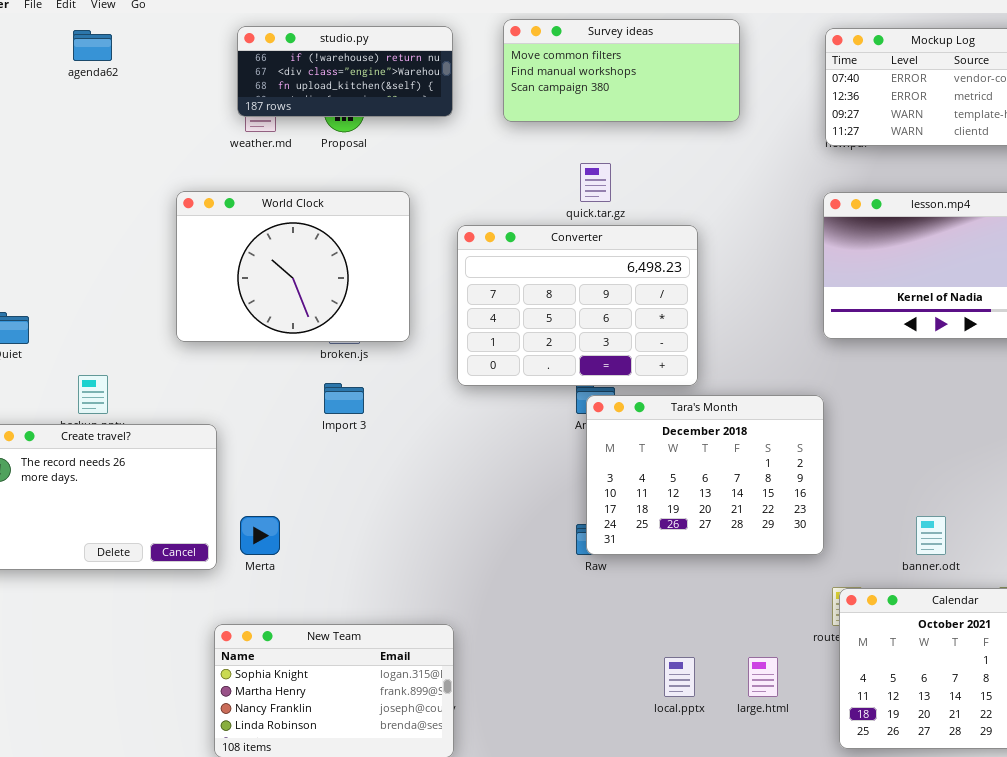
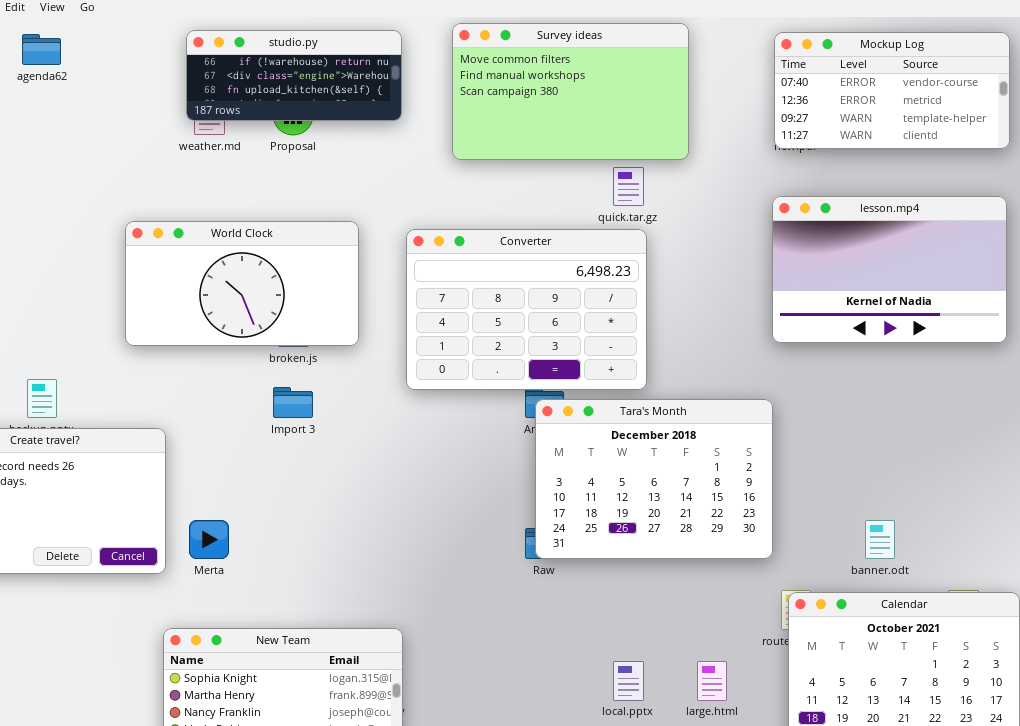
Survey ideas: [503,19,740,122] -> [452,23,689,160], resized
quick.tar.gz: [580,163,611,202] -> [613,167,644,206], moved
World Clock: [176,191,410,342] -> [125,221,359,346], resized

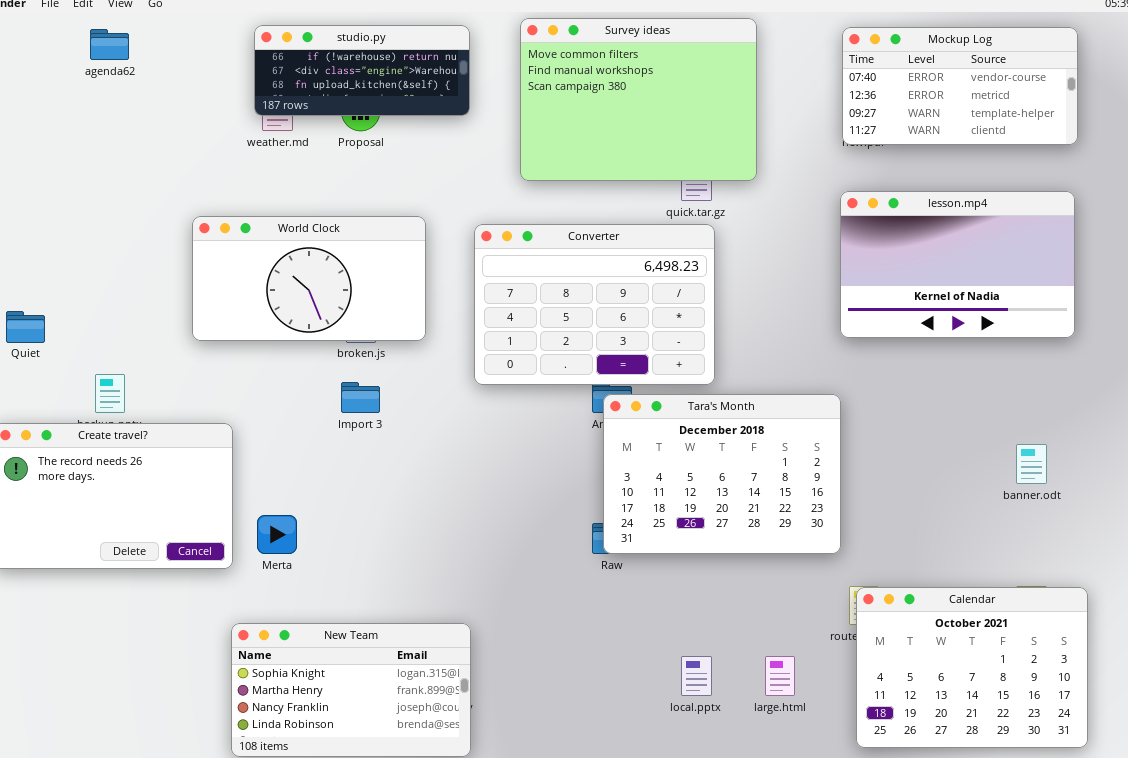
Survey ideas: [452,23,689,160] -> [520,18,757,181], resized
banner.odt: [865,520,895,559] -> [1016,444,1047,484], moved

